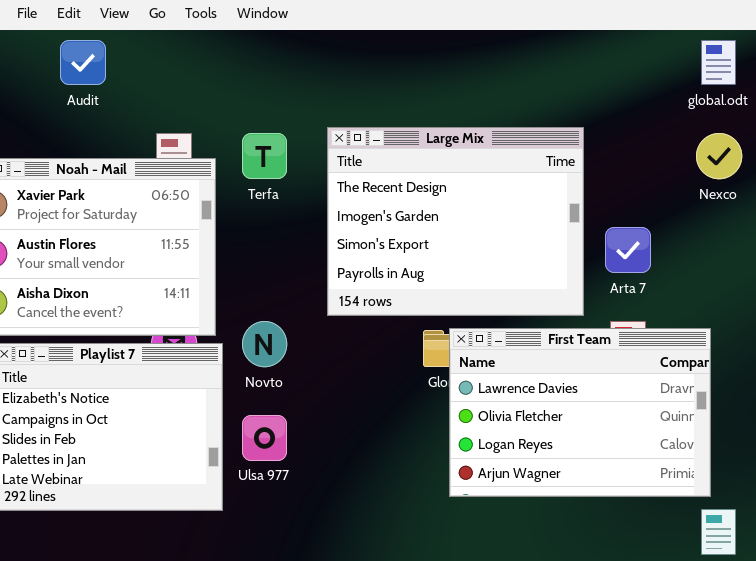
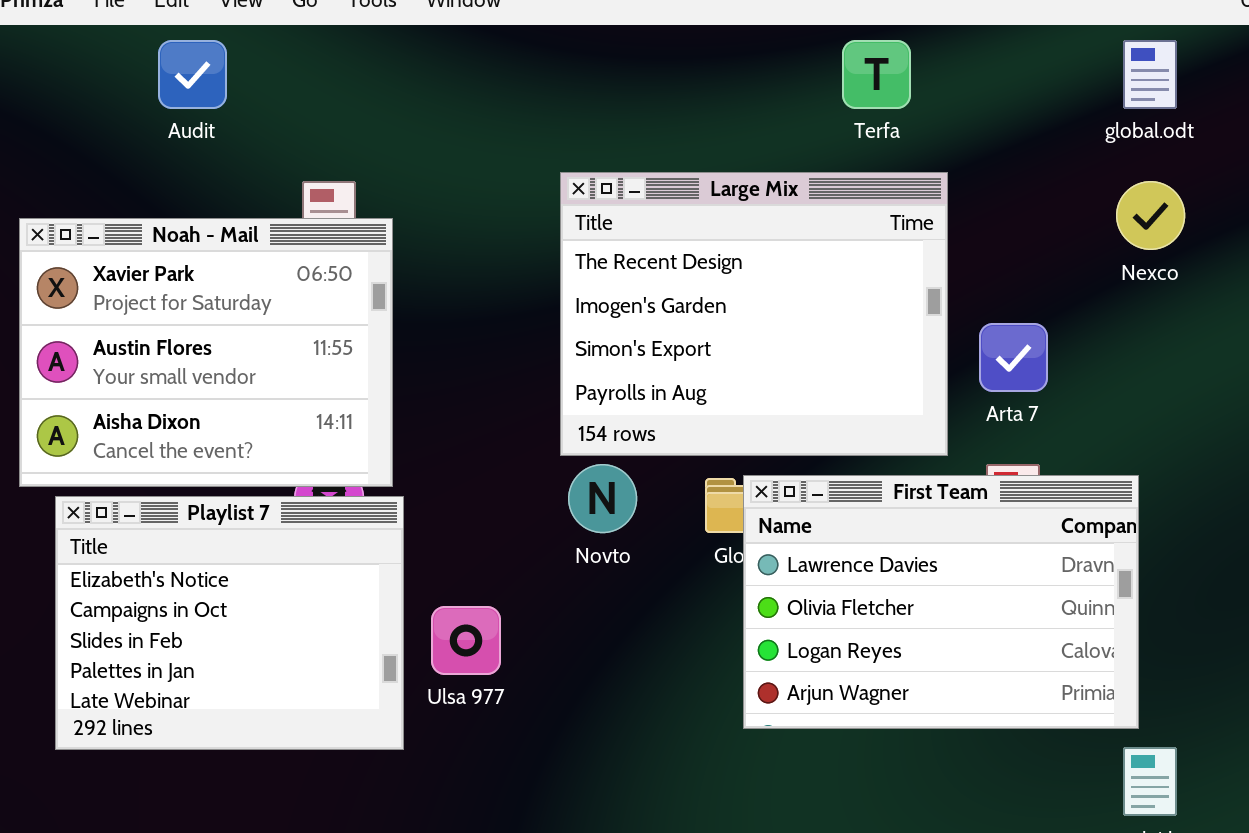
Terfa: [242,133,287,179] -> [842,40,911,109], moved
Novto: [242,321,287,367] -> [568,464,637,533], moved

